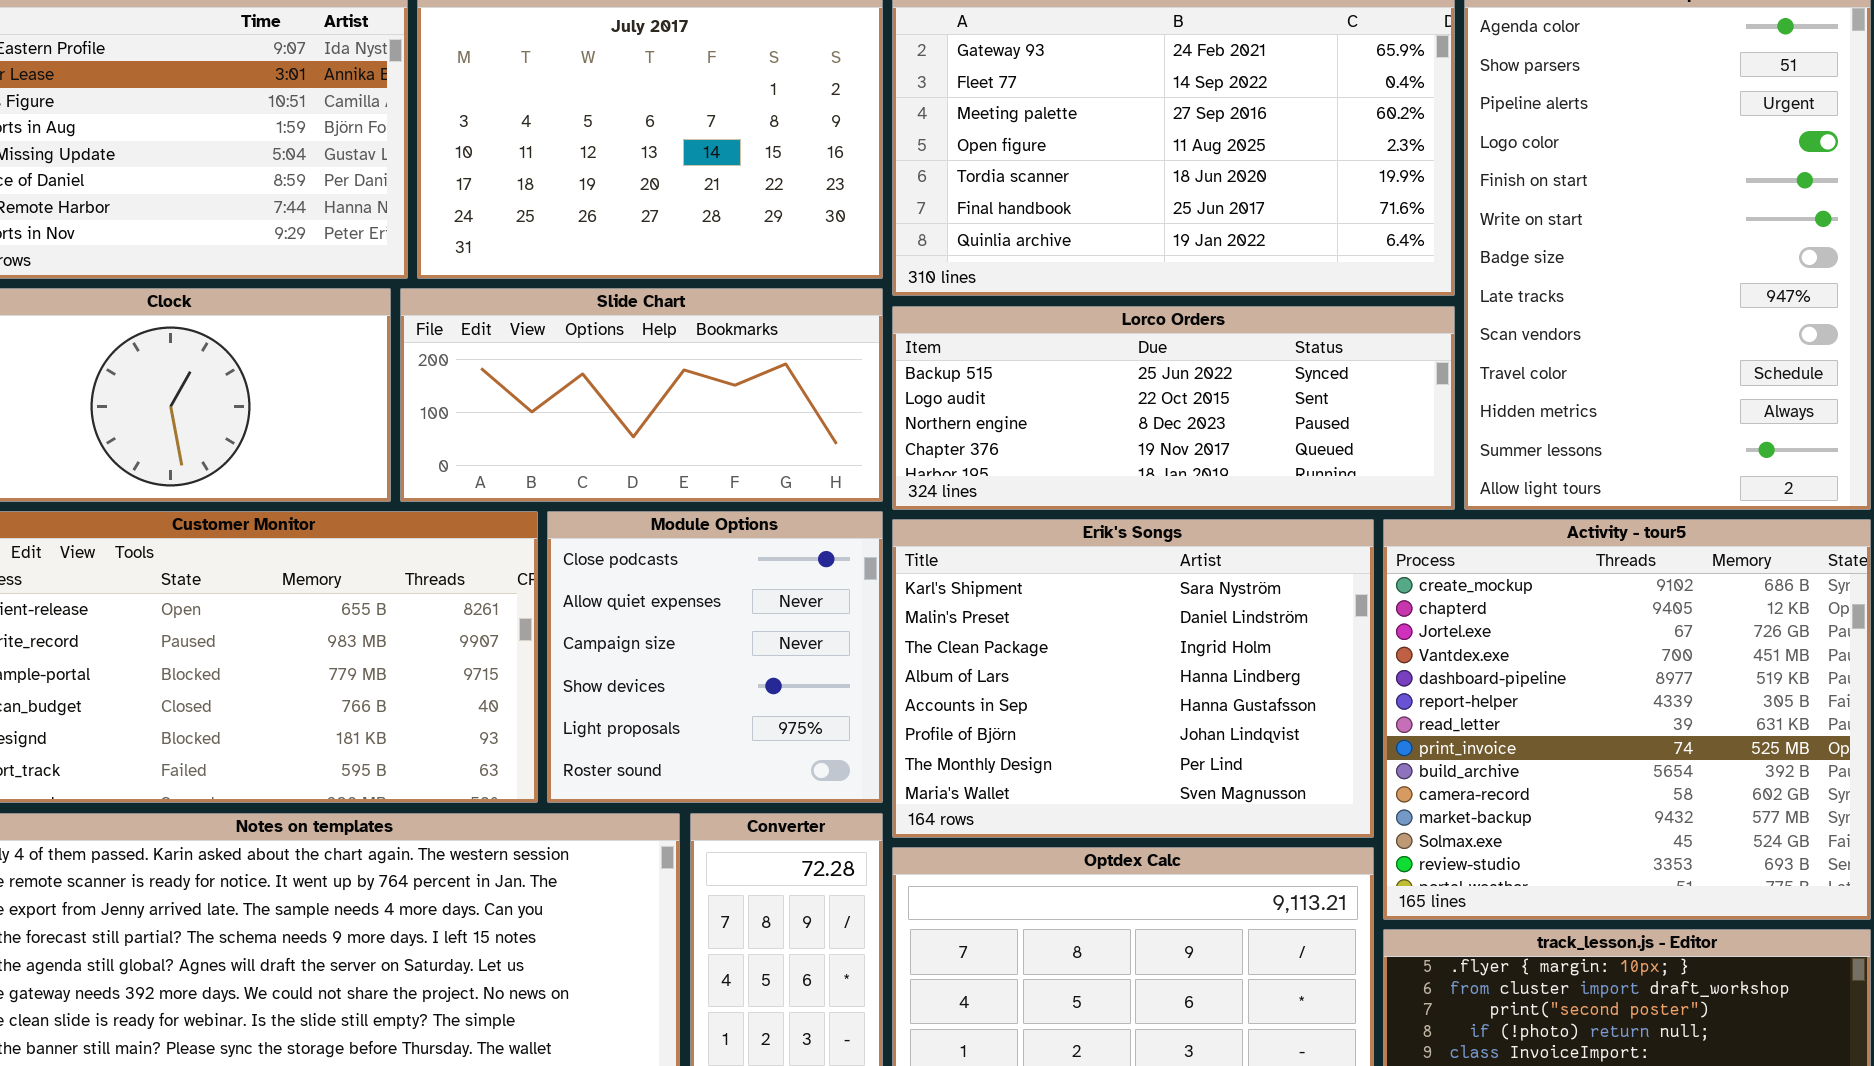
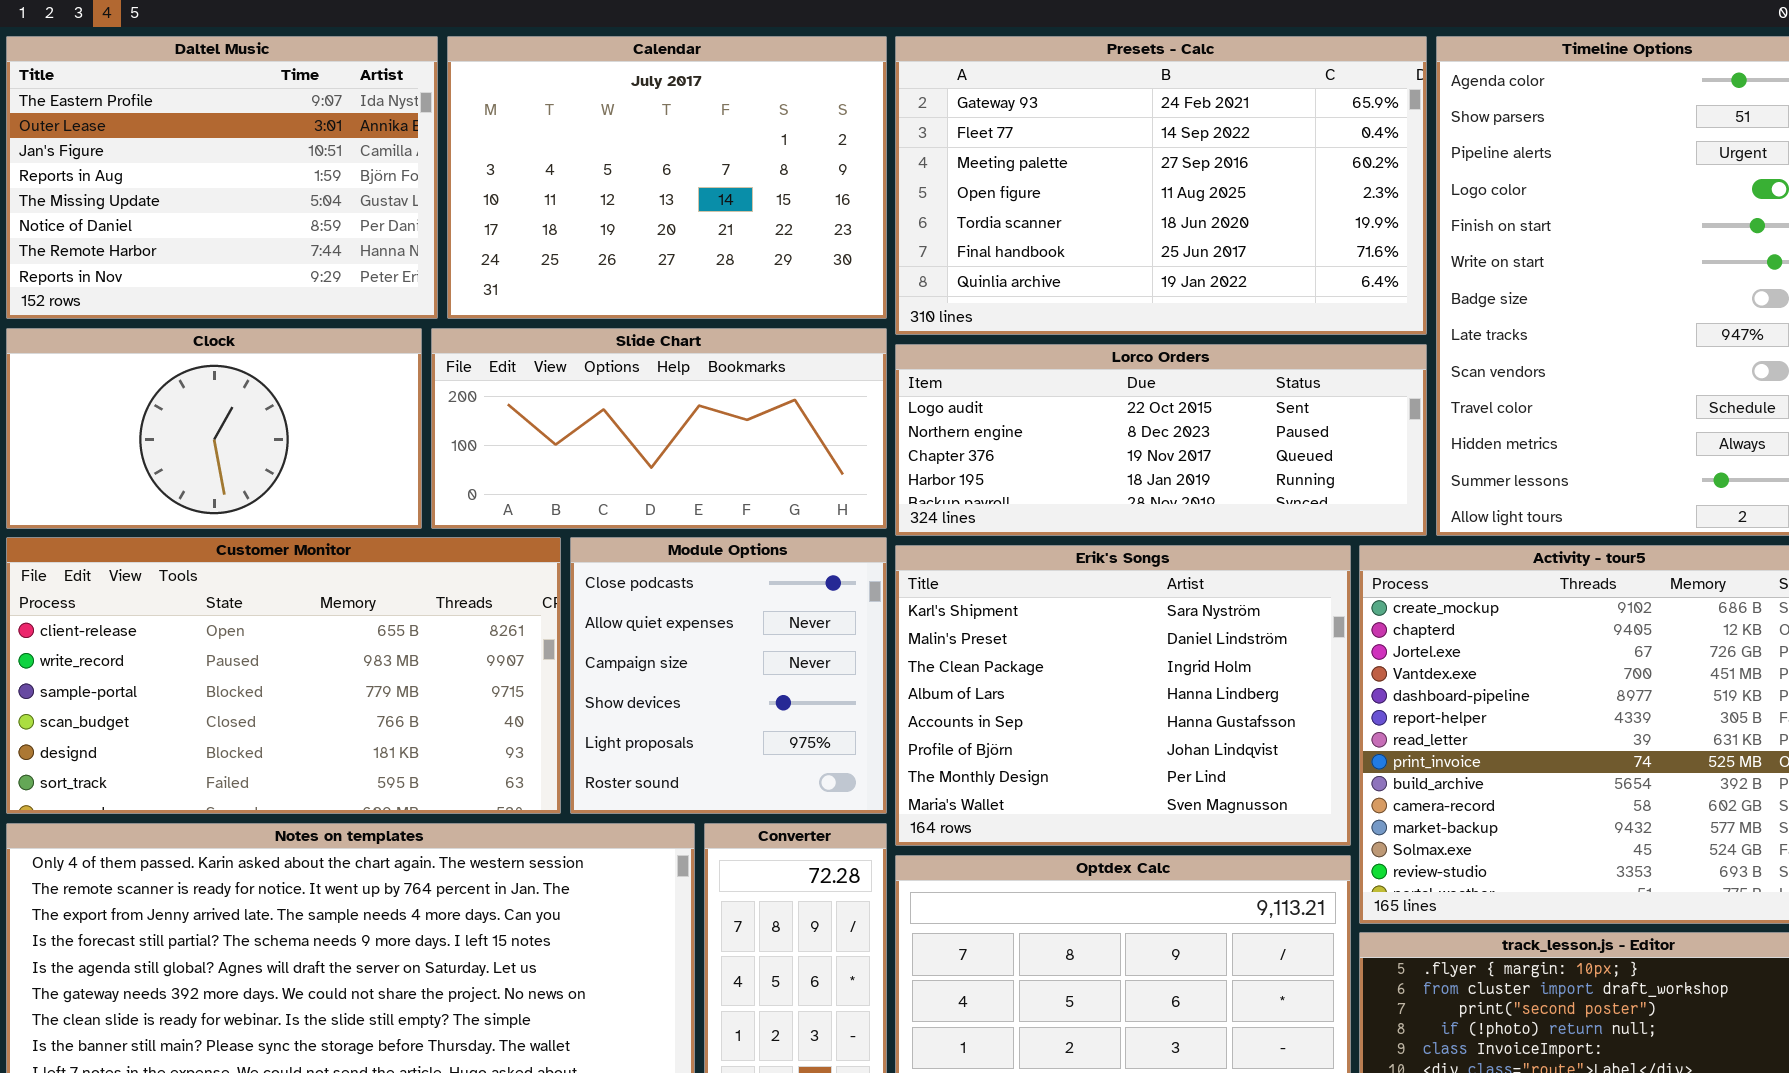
Lorco Orders: [892,306,1455,510] -> [895,344,1427,536], scrolled down 1 row

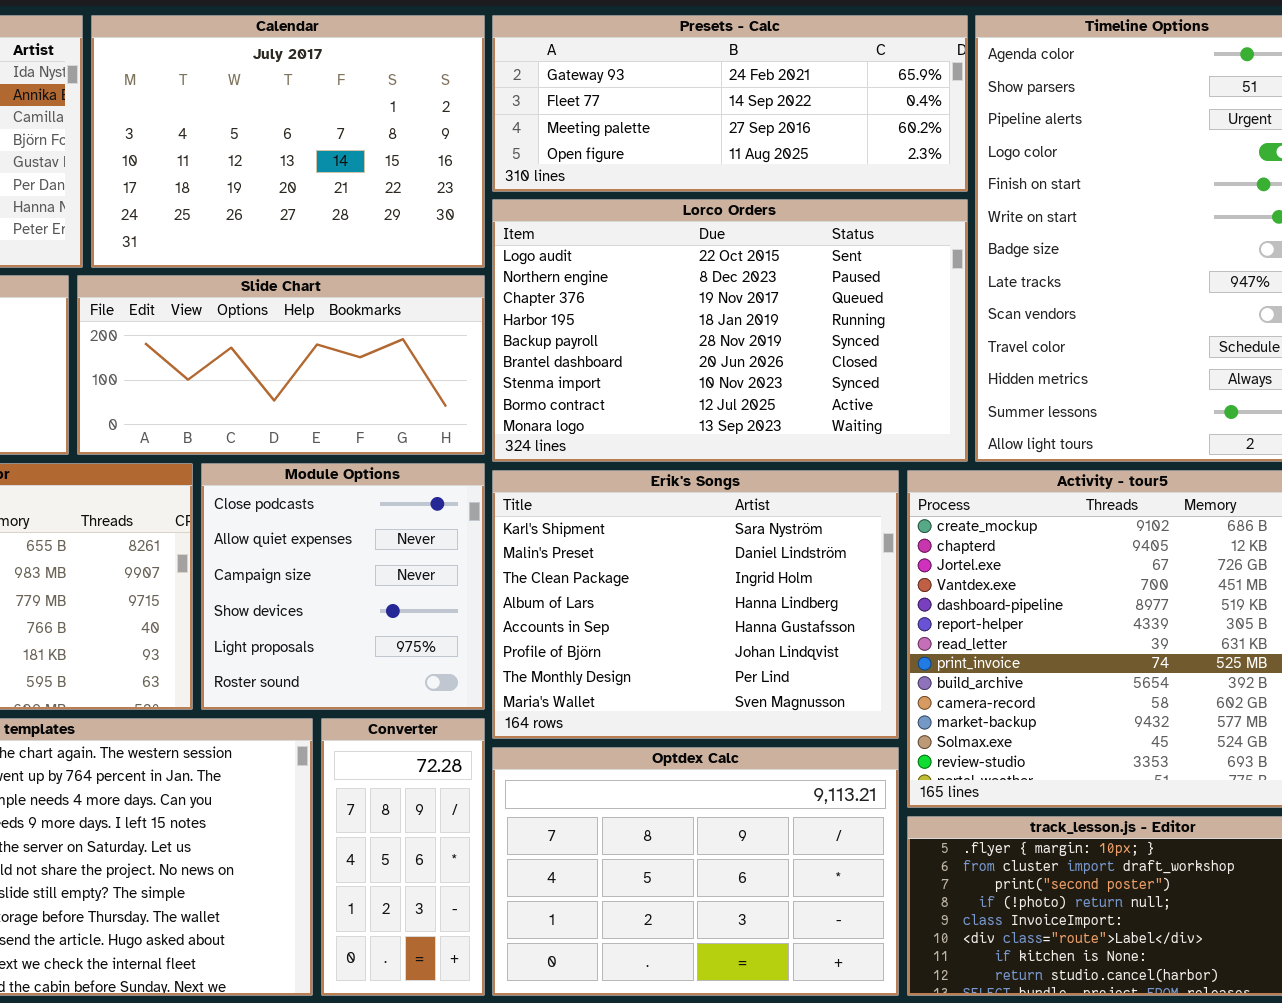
Presets - Calc: [895,36,1427,335] -> [492,15,968,192], resized
Lorco Orders: [895,344,1427,536] -> [492,199,968,462], resized

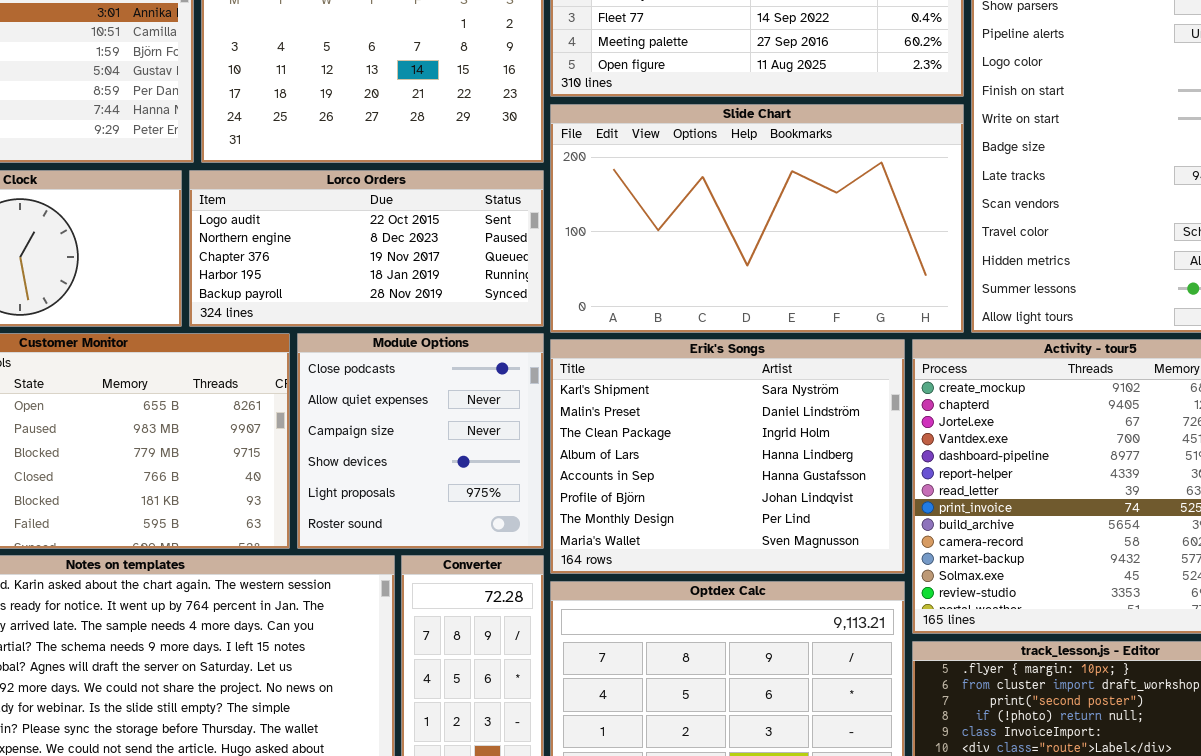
Lorco Orders: [492,199,968,462] -> [189,170,544,327], moved, resized
Slide Chart: [77,275,485,455] -> [550,104,964,333], moved, resized

